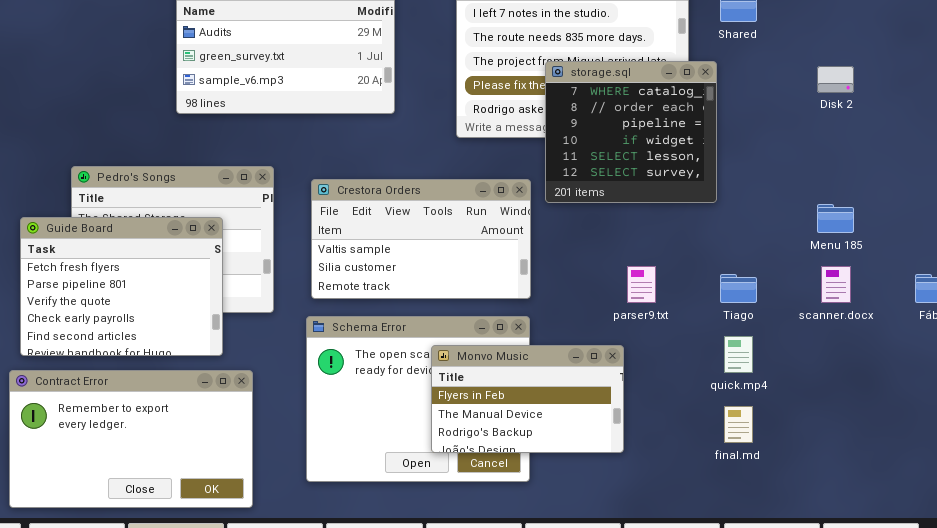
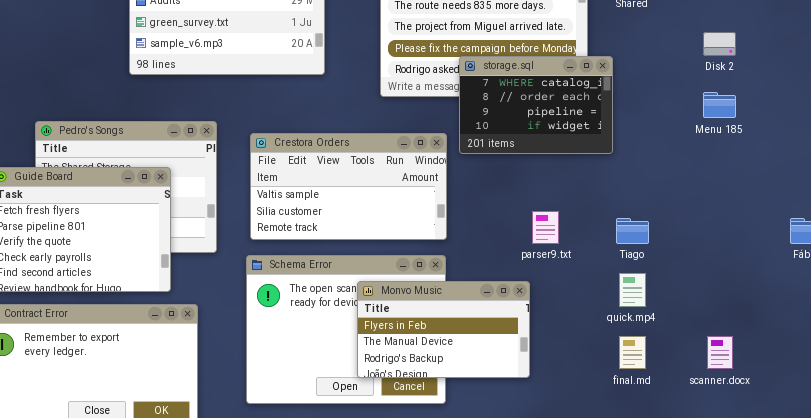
storage.sql: [545,61,717,203] -> [459,56,613,154], resized
Menu 185: [817,204,854,233] -> [703,92,736,118], moved
scanner.docx: [821,266,851,303] -> [707,336,733,369], moved

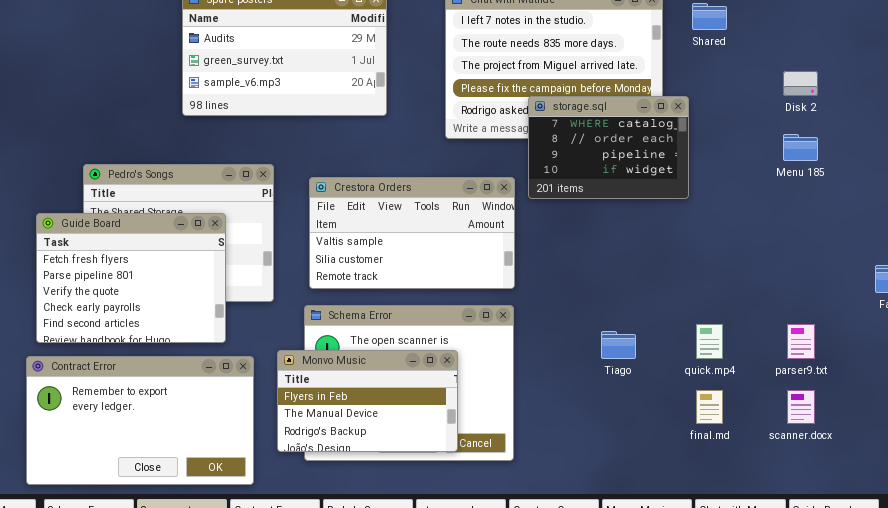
parser9.txt: [532,211,559,244] -> [787,324,815,359], moved
Tiago: [616,218,649,244] -> [601,331,636,359], moved
Monvo Music: [357,281,530,378] -> [277,350,458,452], moved

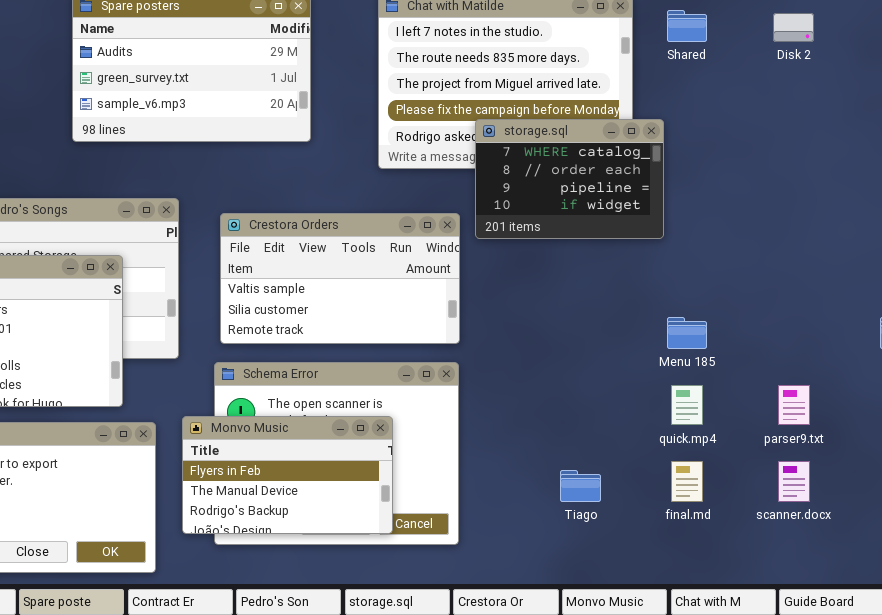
Disk 2: [783,71,818,96] -> [773,13,814,42], moved
Menu 185: [783,134,818,161] -> [667,317,707,349], moved
Tiago: [601,331,636,359] -> [560,470,601,502], moved

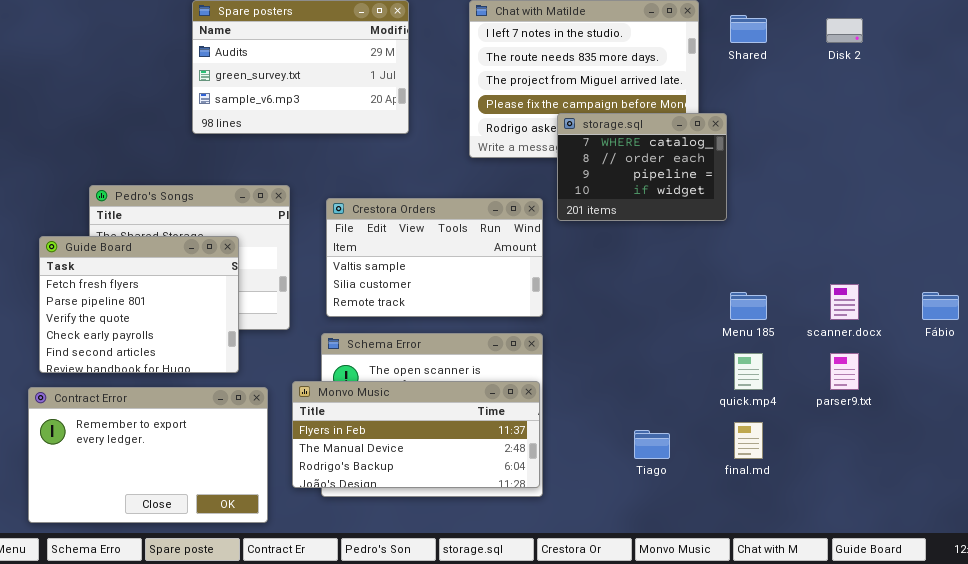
Monvo Music: [182,416,393,534] -> [292,381,540,488], resized
scanner.docx: [778,461,810,502] -> [830,284,859,320], moved

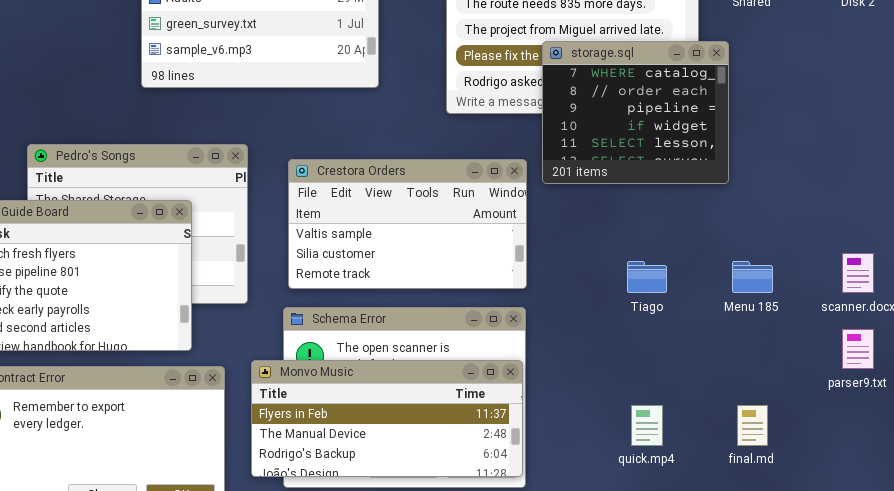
storage.sql: [557,113,727,221] -> [542,41,729,184], resized
quick.mp4: [734,353,763,390] -> [631,405,663,446], moved
Tiago: [634,430,670,459] -> [627,261,667,293], moved

